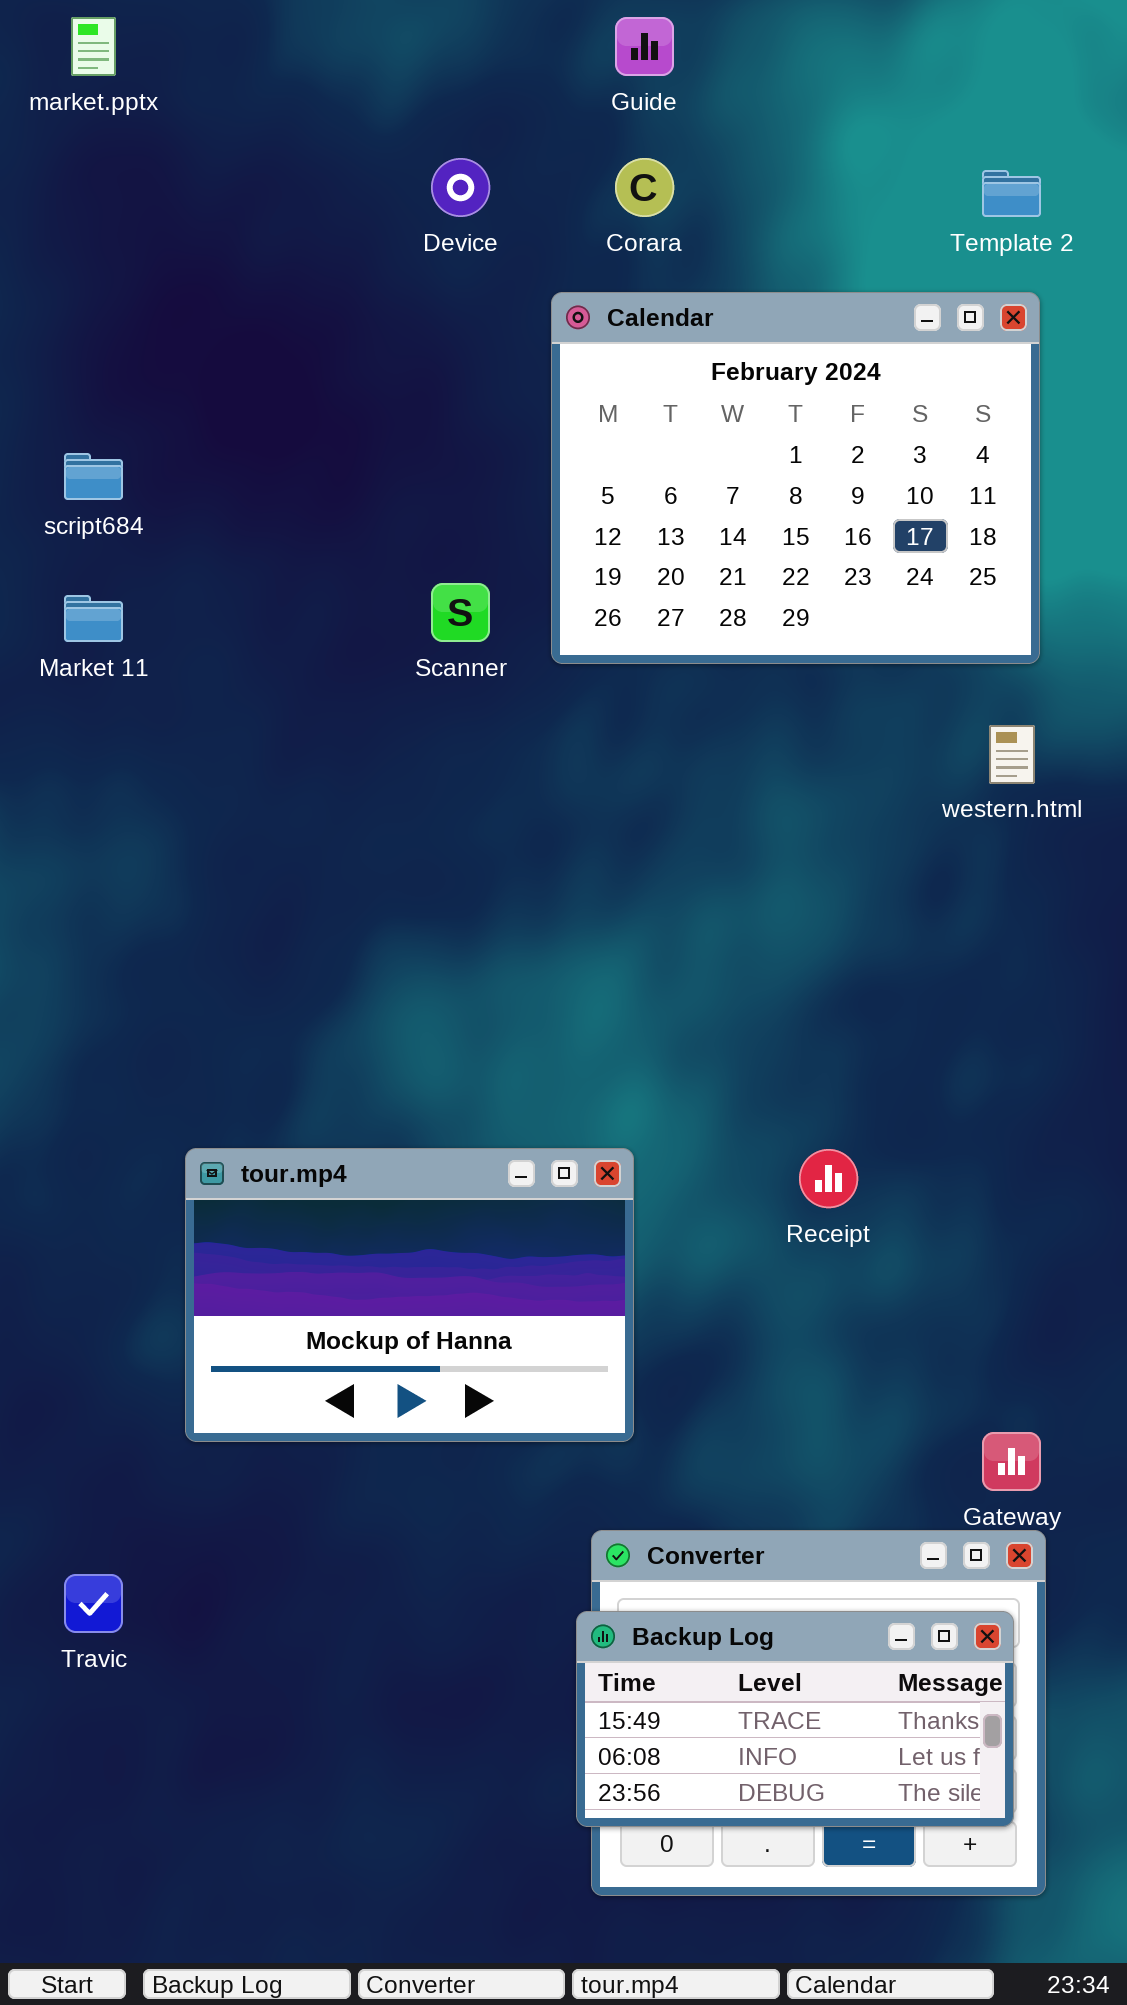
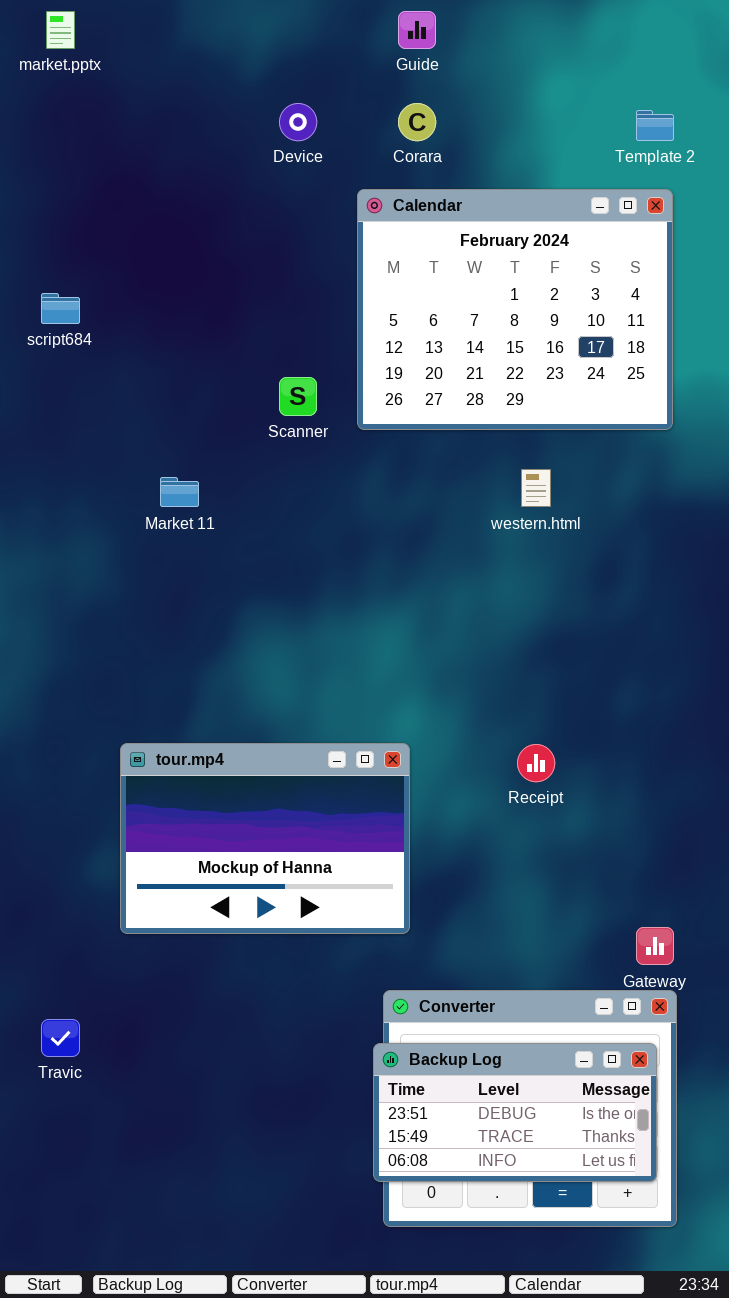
Market 11: [64,595,123,642] -> [160,477,199,507], moved
western.html: [989,725,1035,784] -> [521,469,551,507], moved
Backup Log: [576,1611,1014,1827] -> [373,1043,657,1182], scrolled up 1 row

